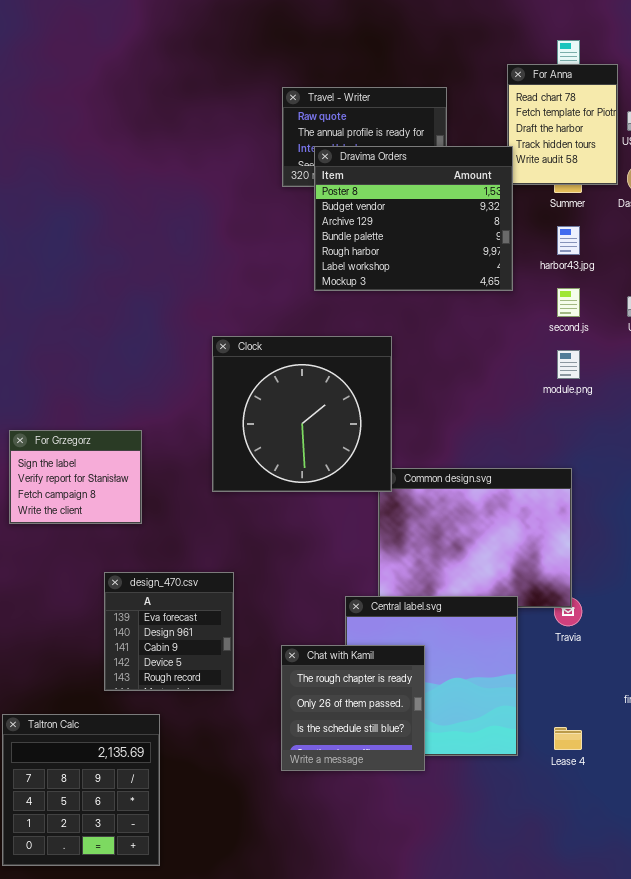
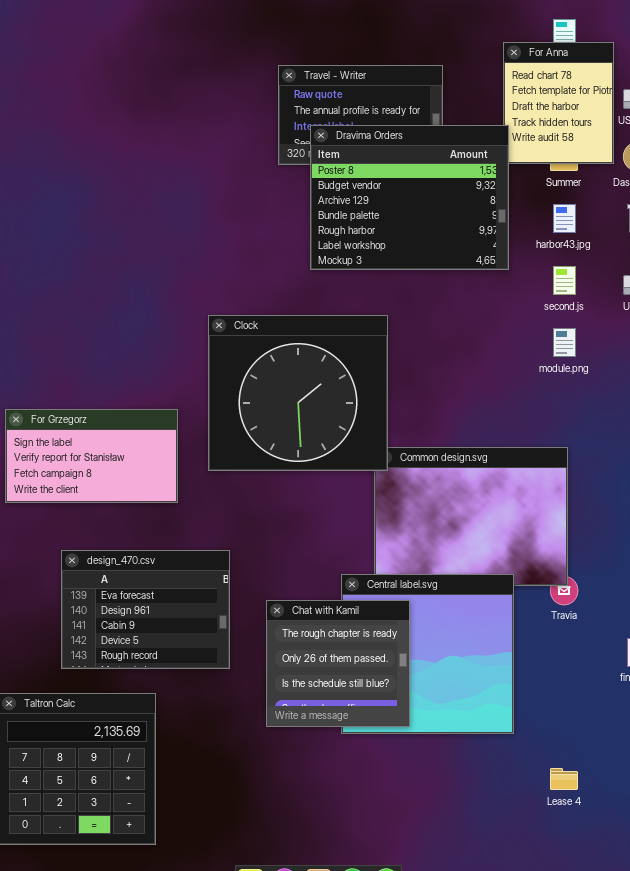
For Grzegorz: [9,430,142,524] -> [5,409,178,503], resized
design_470.csv: [104,572,234,691] -> [61,550,230,669], resized
Chat with Kamil: [281,645,425,771] -> [266,600,410,727], moved
Lease 4: [554,727,582,750] -> [550,768,578,790], moved

